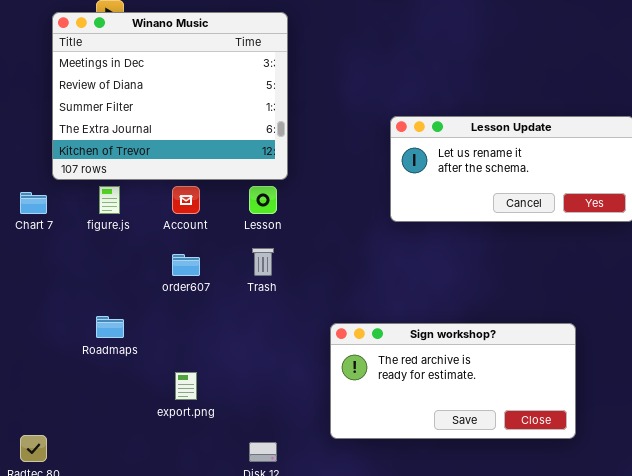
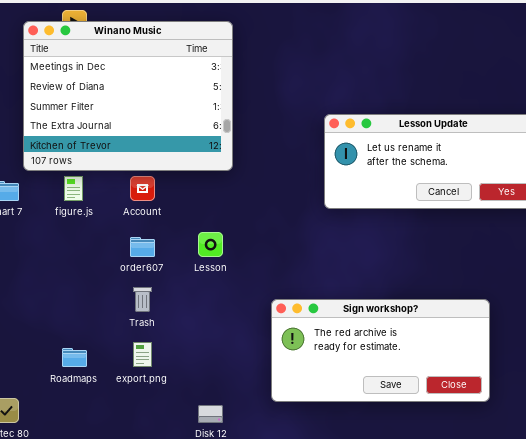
Lesson: [249,186,277,214] -> [198,232,223,257], moved
Trash: [252,248,274,276] -> [133,287,152,312], moved
Roadmaps: [96,316,124,338] -> [62,348,87,367], moved

